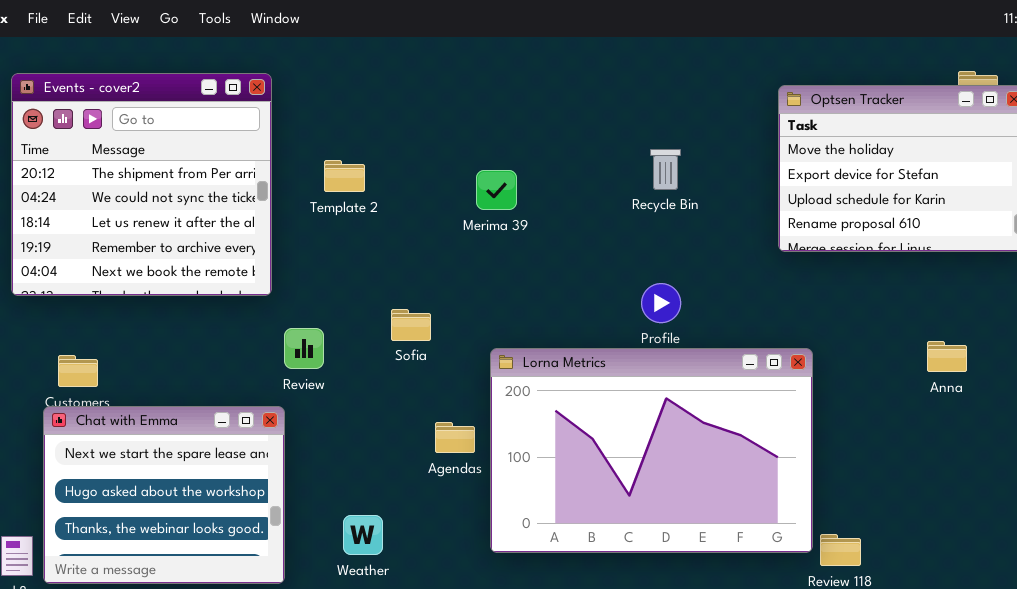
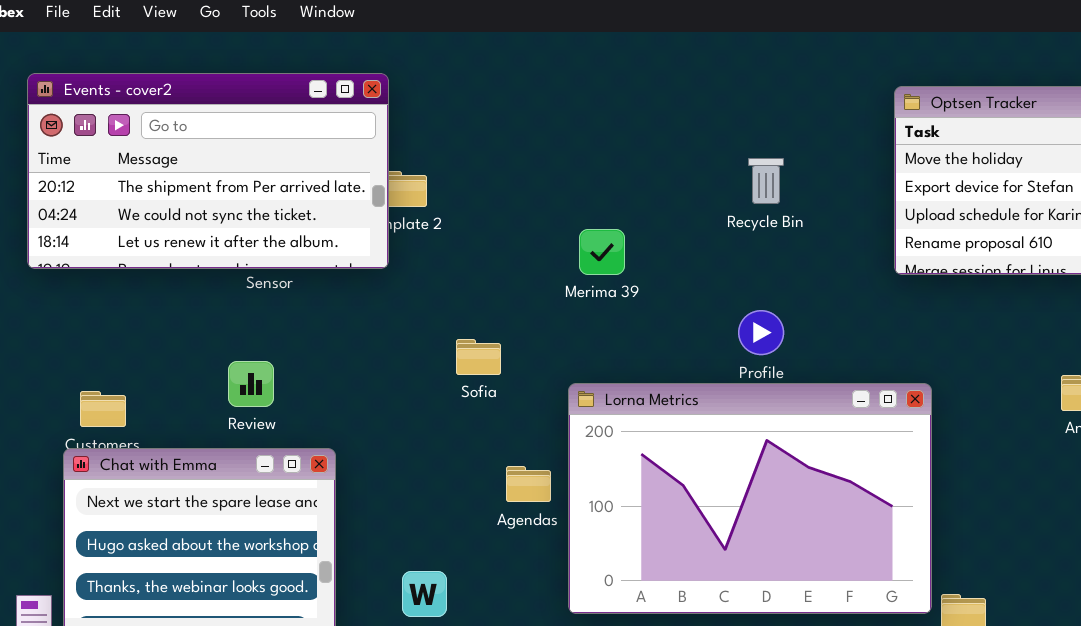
Events - cover2: [11,73,272,296] -> [27,73,389,269], resized
Merima 39: [476,170,517,210] -> [579,229,625,275], moved
Review: [284,328,324,369] -> [228,361,274,407], moved

